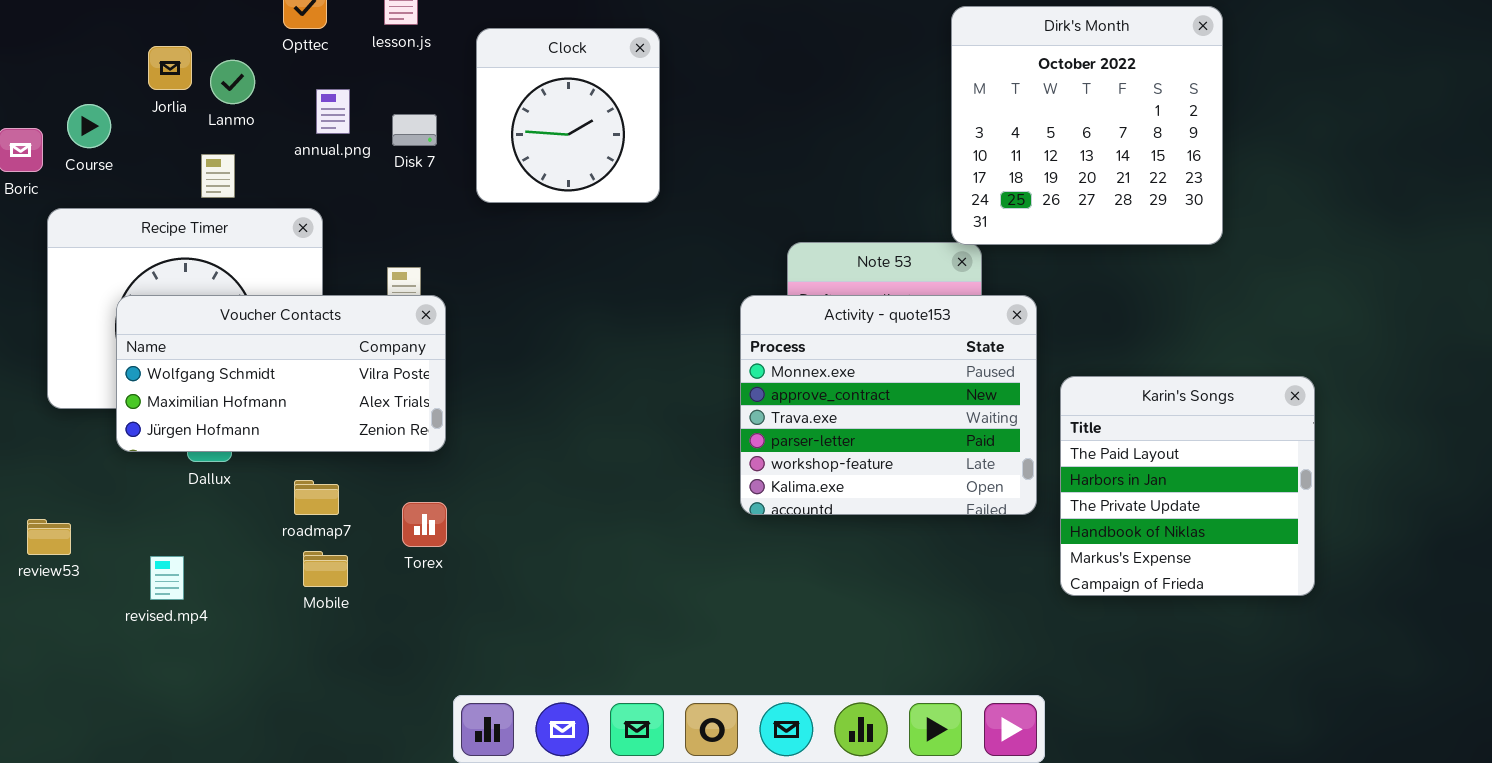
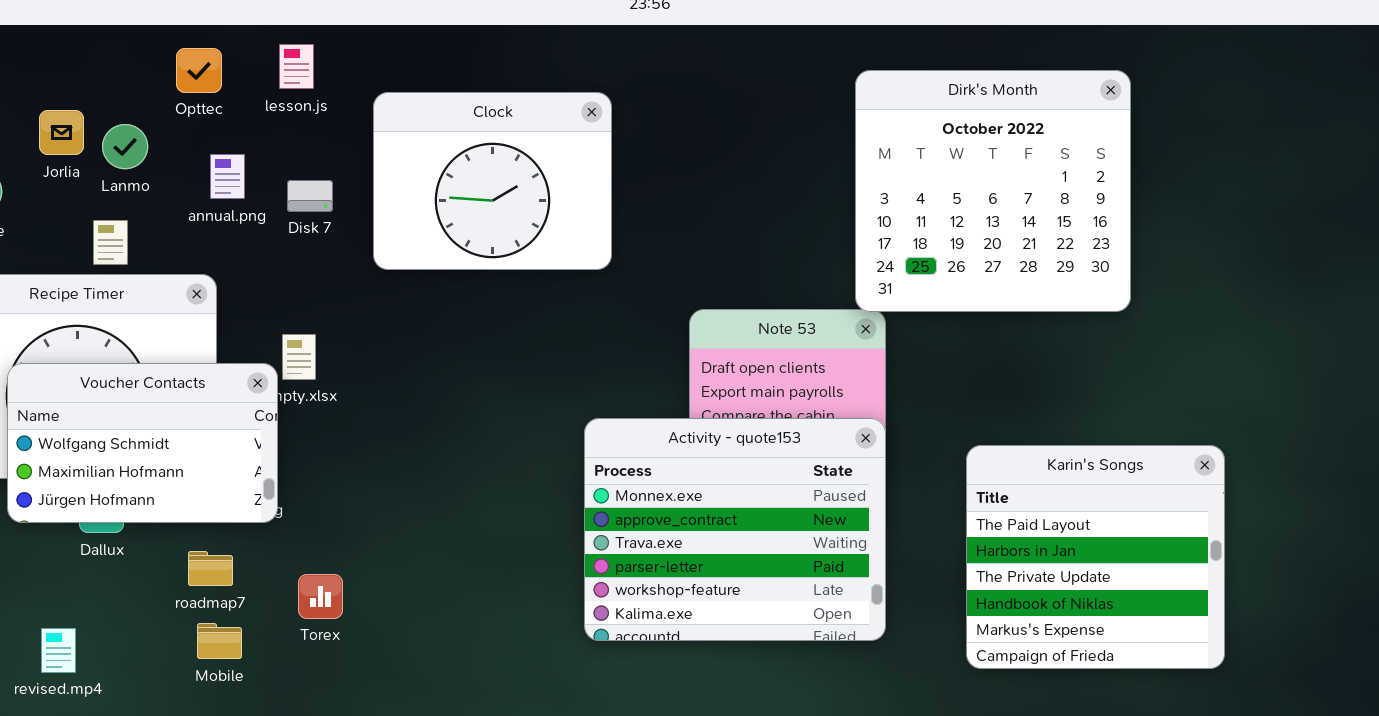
Clock: [476,28,660,203] -> [373,92,612,270], resized
Voucher Contacts: [116,295,446,452] -> [7,363,278,523], resized
Activity - quote153: [740,295,1037,515] -> [584,418,886,641], moved

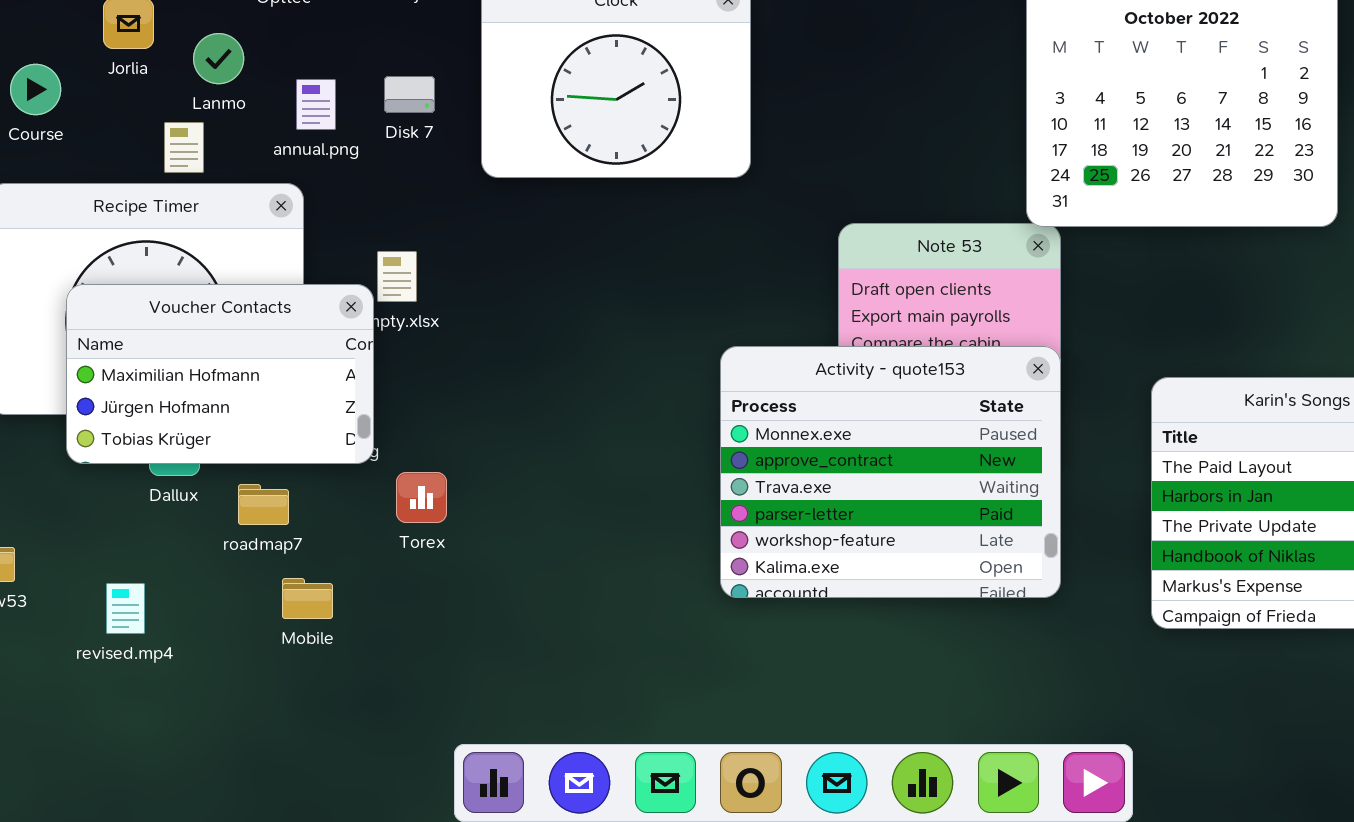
Lanmo: [102,124,148,169] -> [193,33,244,84], moved
annual.png: [210,154,245,199] -> [296,79,336,130], moved
Voucher Contacts: [7,363,278,523] -> [66,284,374,464], scrolled down 1 row
roadmap7: [188,551,233,586] -> [238,484,289,525], moved
Torex: [298,574,343,619] -> [396,472,447,523], moved

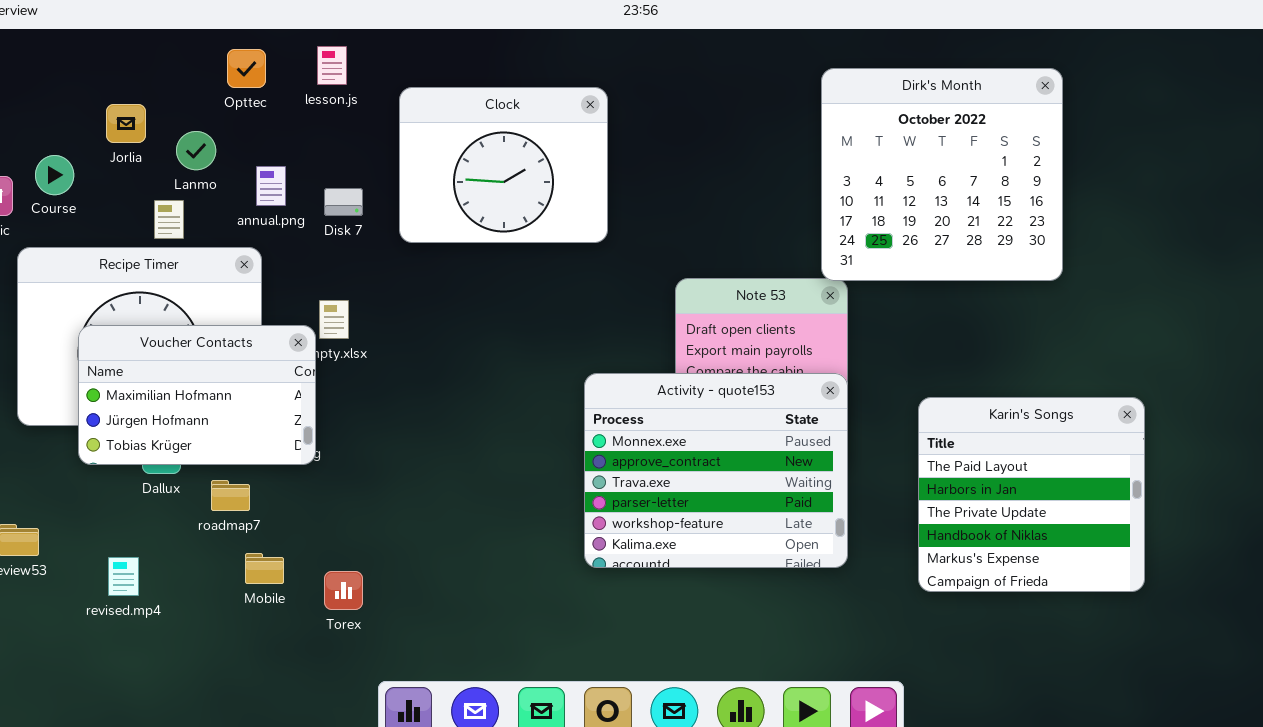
Disk 7: [384,76,435,113] -> [324,188,363,216], moved
Torex: [396,472,447,523] -> [324,571,363,610], moved

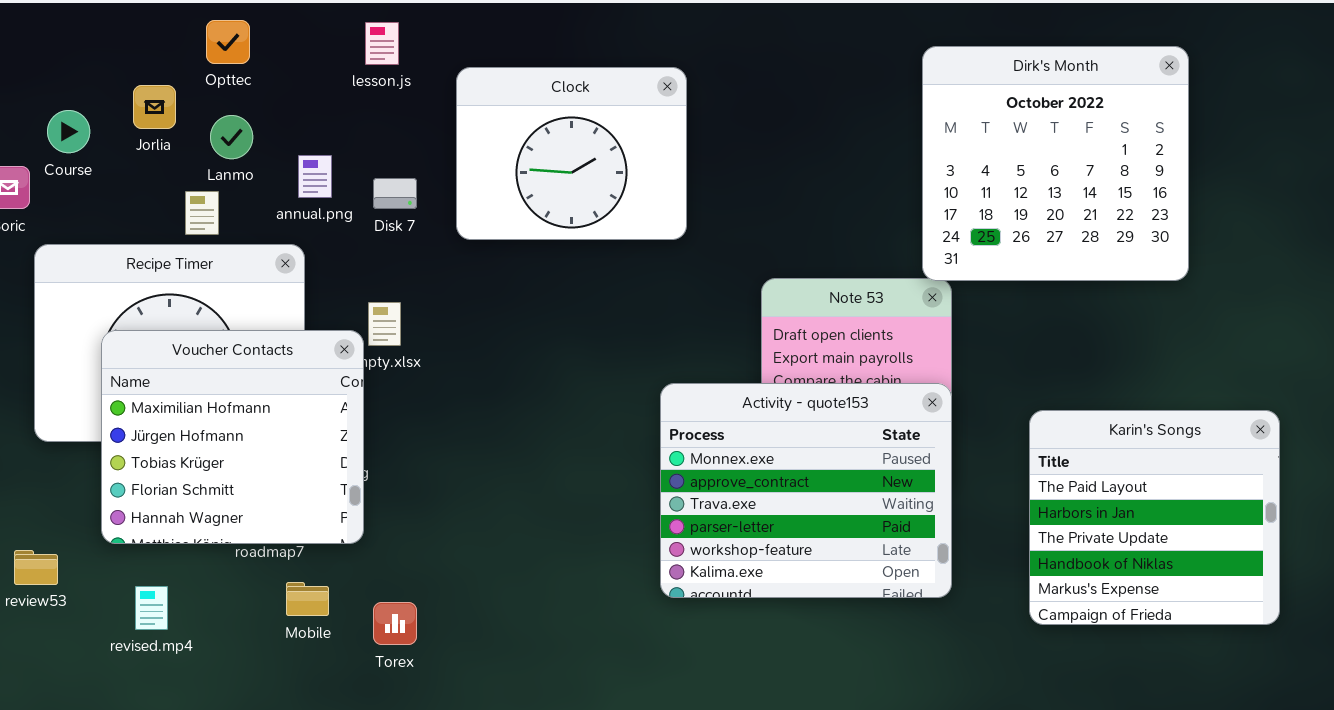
Opttec: [227,49,266,88] -> [206,20,250,64], moved
Course: [35,155,74,195] -> [47,110,90,153], moved
Voucher Contacts: [78,325,316,465] -> [101,330,364,544], resized

